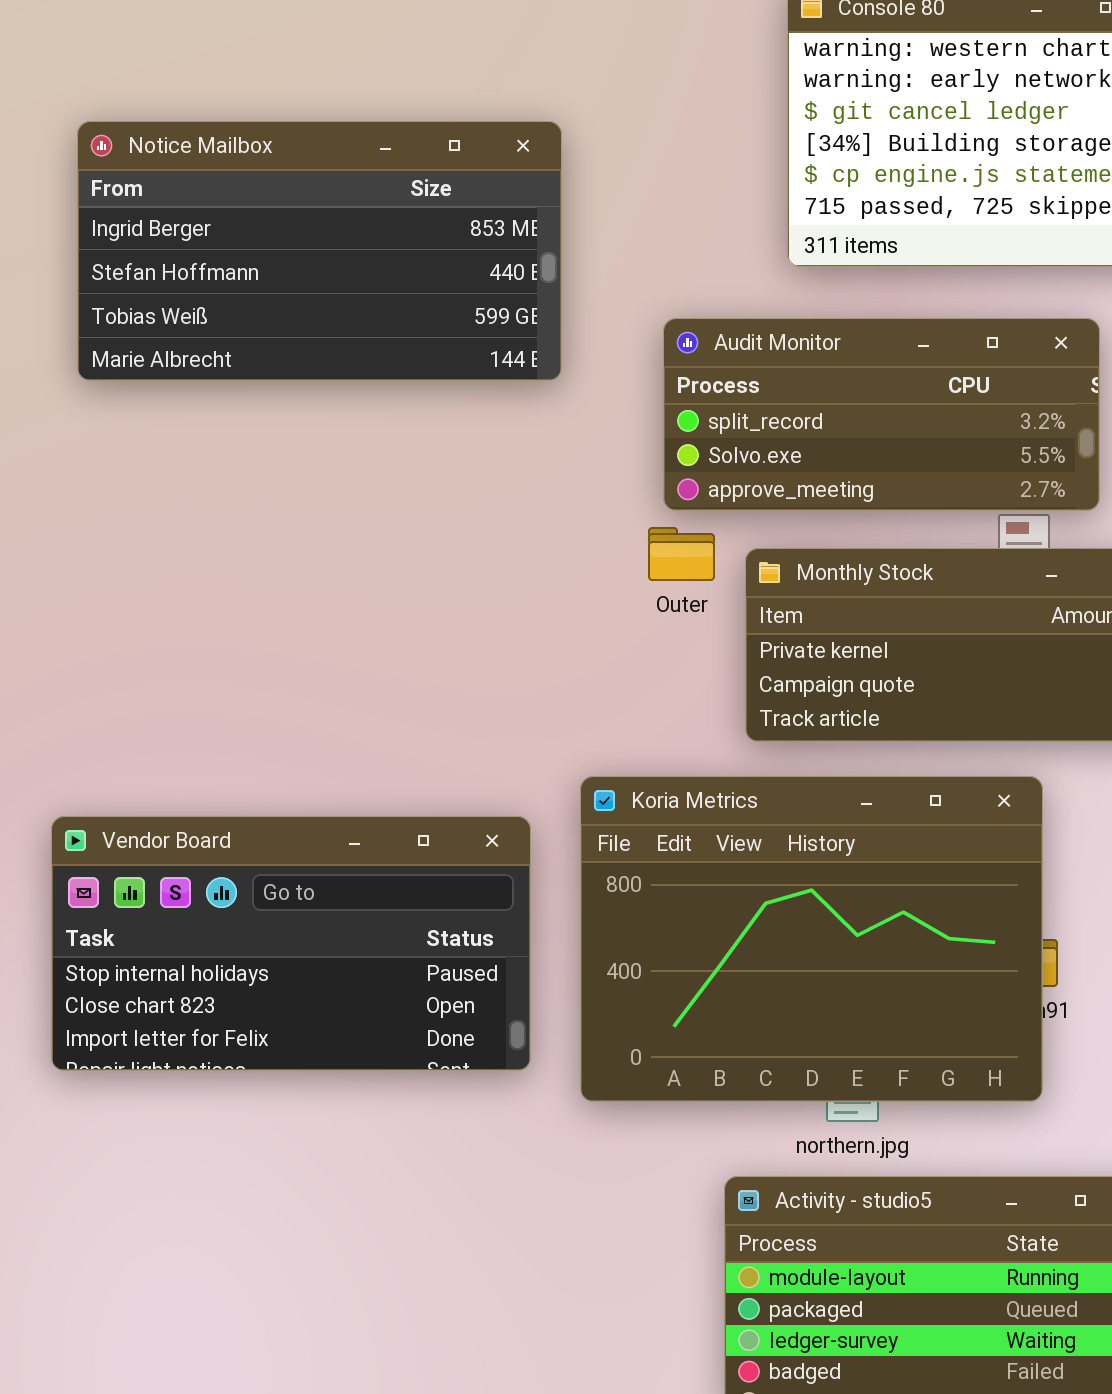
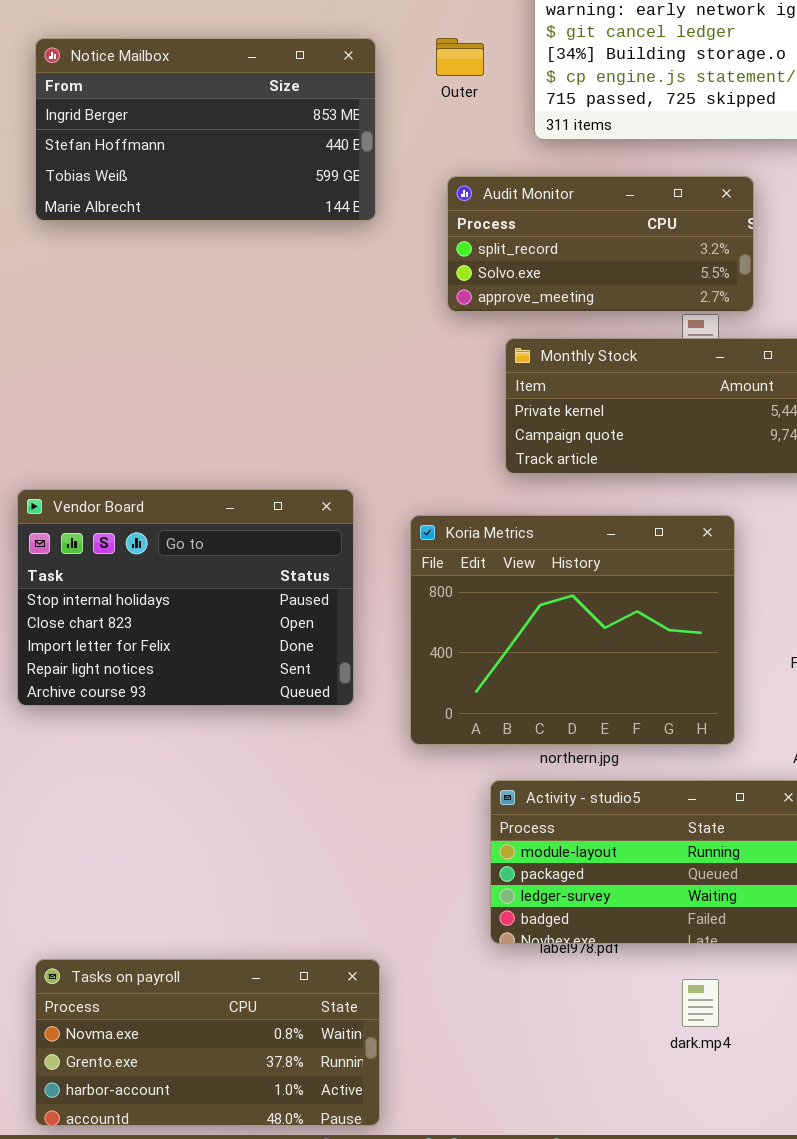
Outer: [648,527,715,581] -> [436,38,484,76], moved
Koria Metrics: [580,776,1043,1102] -> [410,515,735,745], moved
Vendor Board: [51,816,531,1071] -> [17,489,354,706], resized

